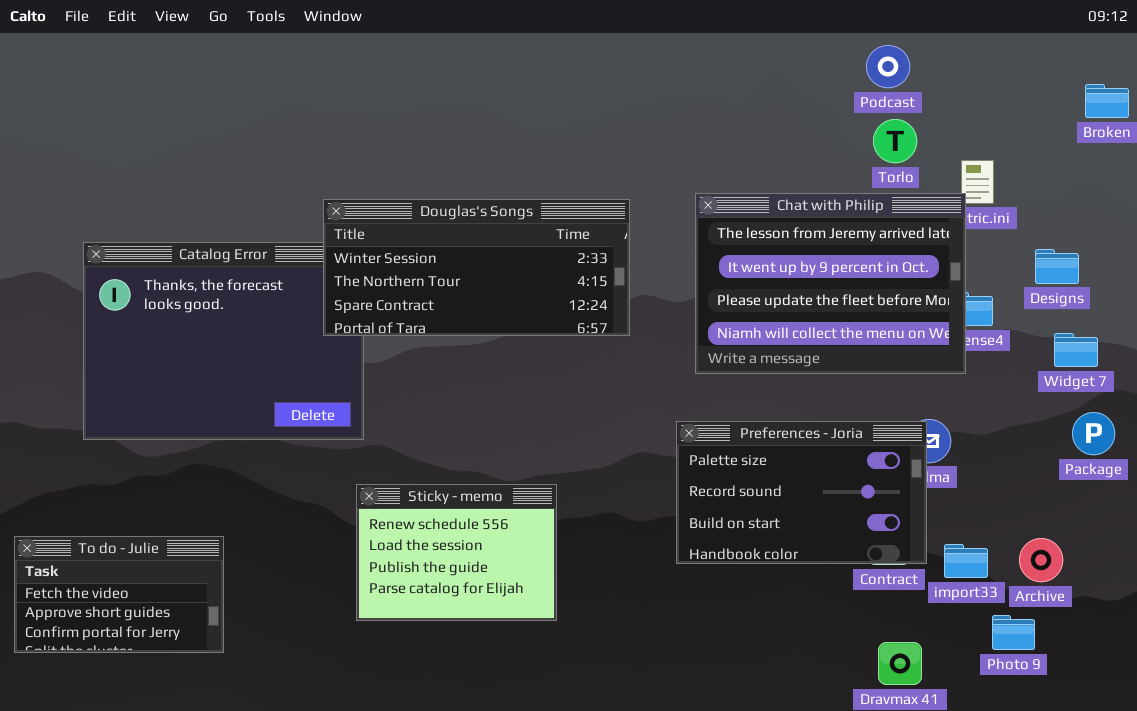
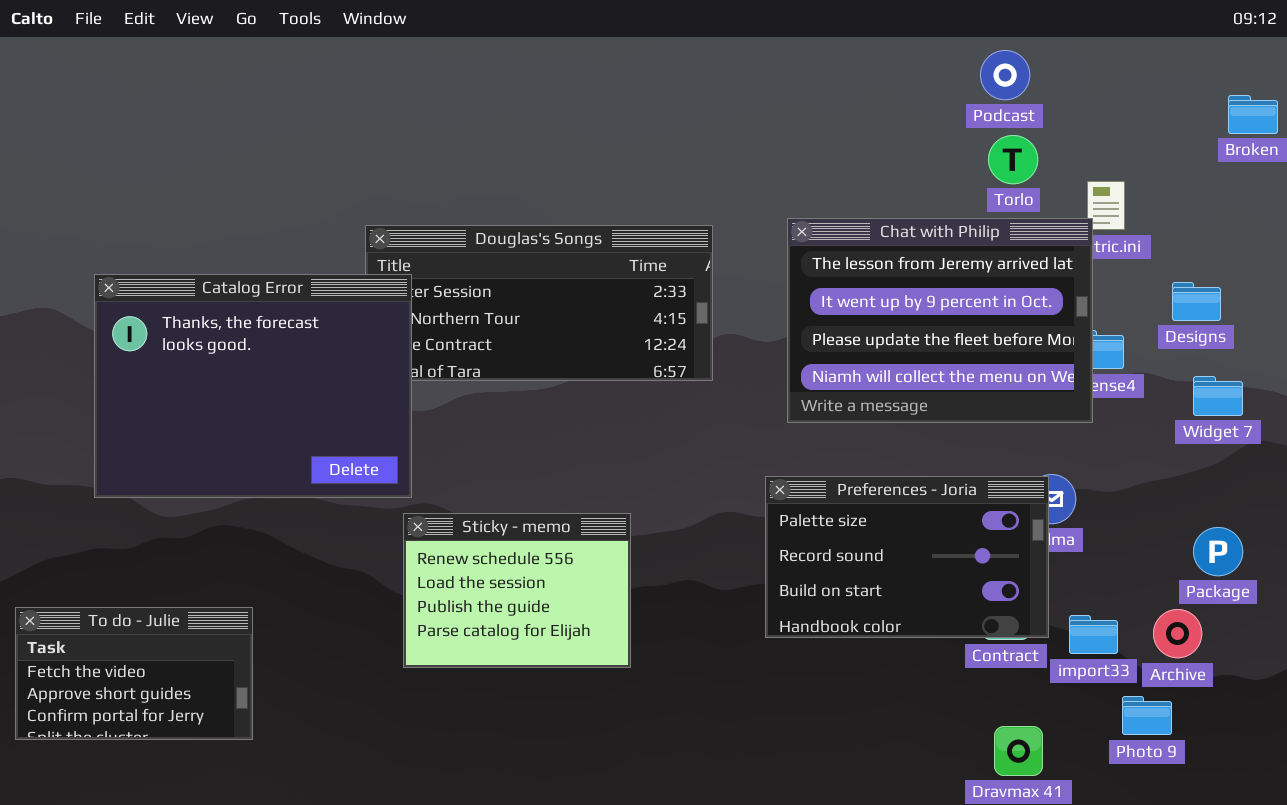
Catalog Error: [83,242,364,440] -> [94,274,412,498], raised
Package: [1072,412,1115,455] -> [1193,527,1243,576], moved
Sticky - memo: [356,484,557,621] -> [403,513,631,668], moved

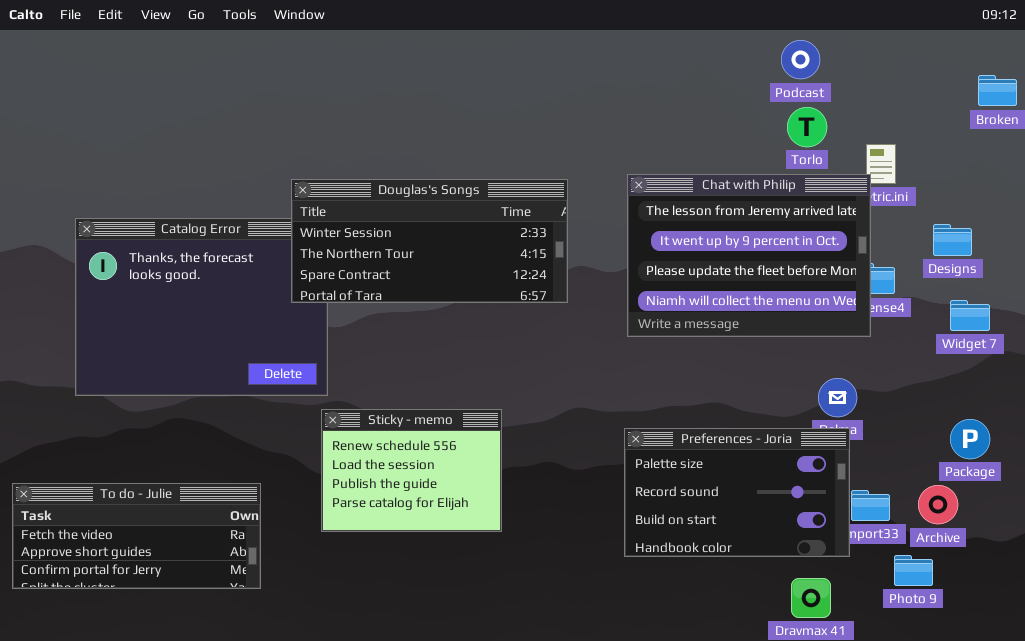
Douglas's Songs: [365,225,713,381] -> [291,179,568,303], raised
Preferences - Joria: [765,476,1049,638] -> [624,428,850,557], moved
To do - Julie: [15,607,253,740] -> [12,483,261,589], resized

